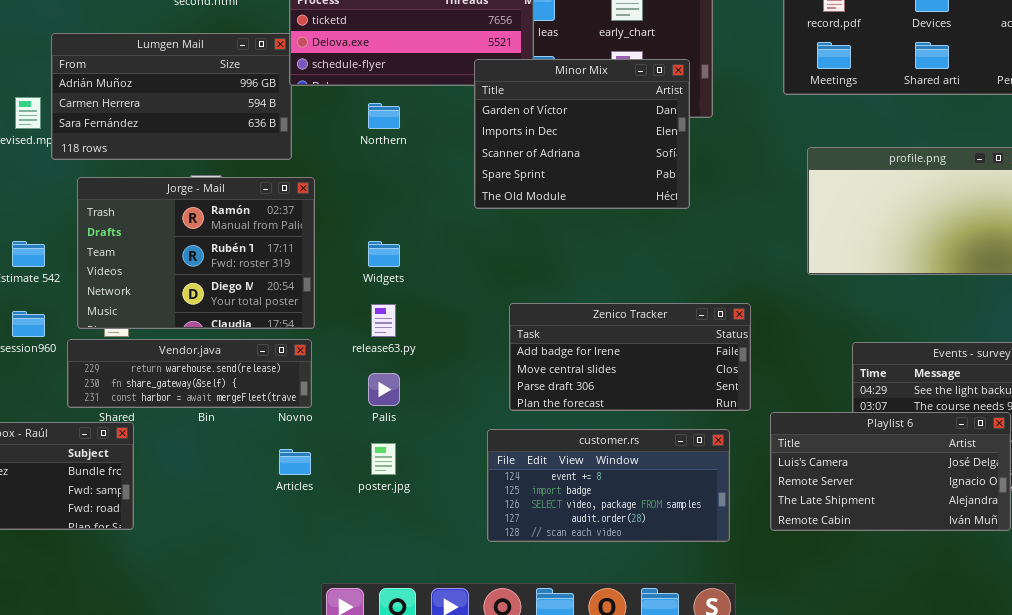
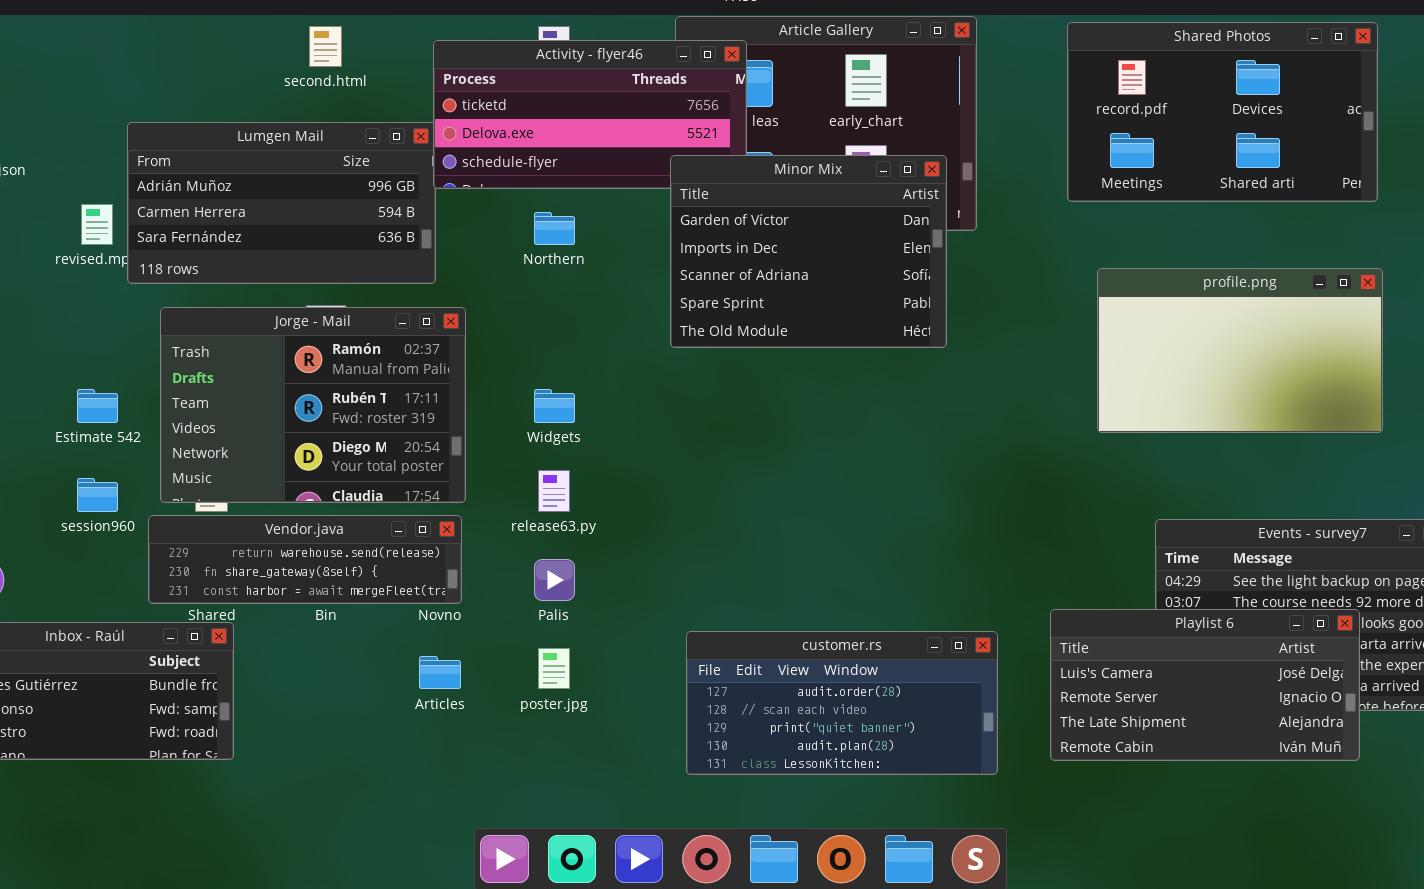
Zenico Tracker: [509,303,751,411] -> none, closed
customer.rs: [487,429,730,542] -> [686,631,998,775], scrolled down 3 rows

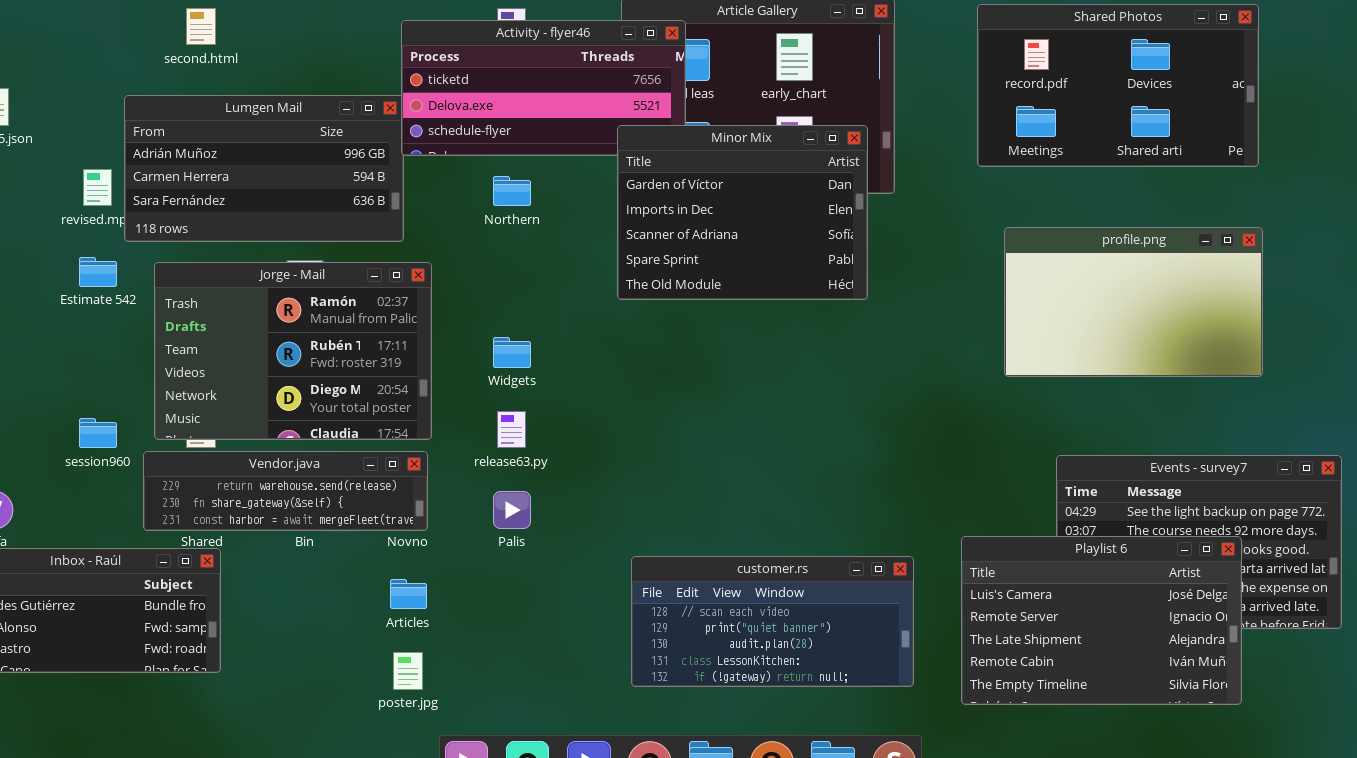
second.html: [309,26,342,67] -> [186,8,216,45], moved
Estimate 542: [77,389,118,423] -> [79,257,117,287], moved
Playlist 6: [1050,609,1360,761] -> [961,536,1242,705], resized
customer.rs: [686,631,998,775] -> [631,556,914,687], scrolled down 1 row
poster.jpg: [538,648,570,689] -> [393,652,423,690], moved

